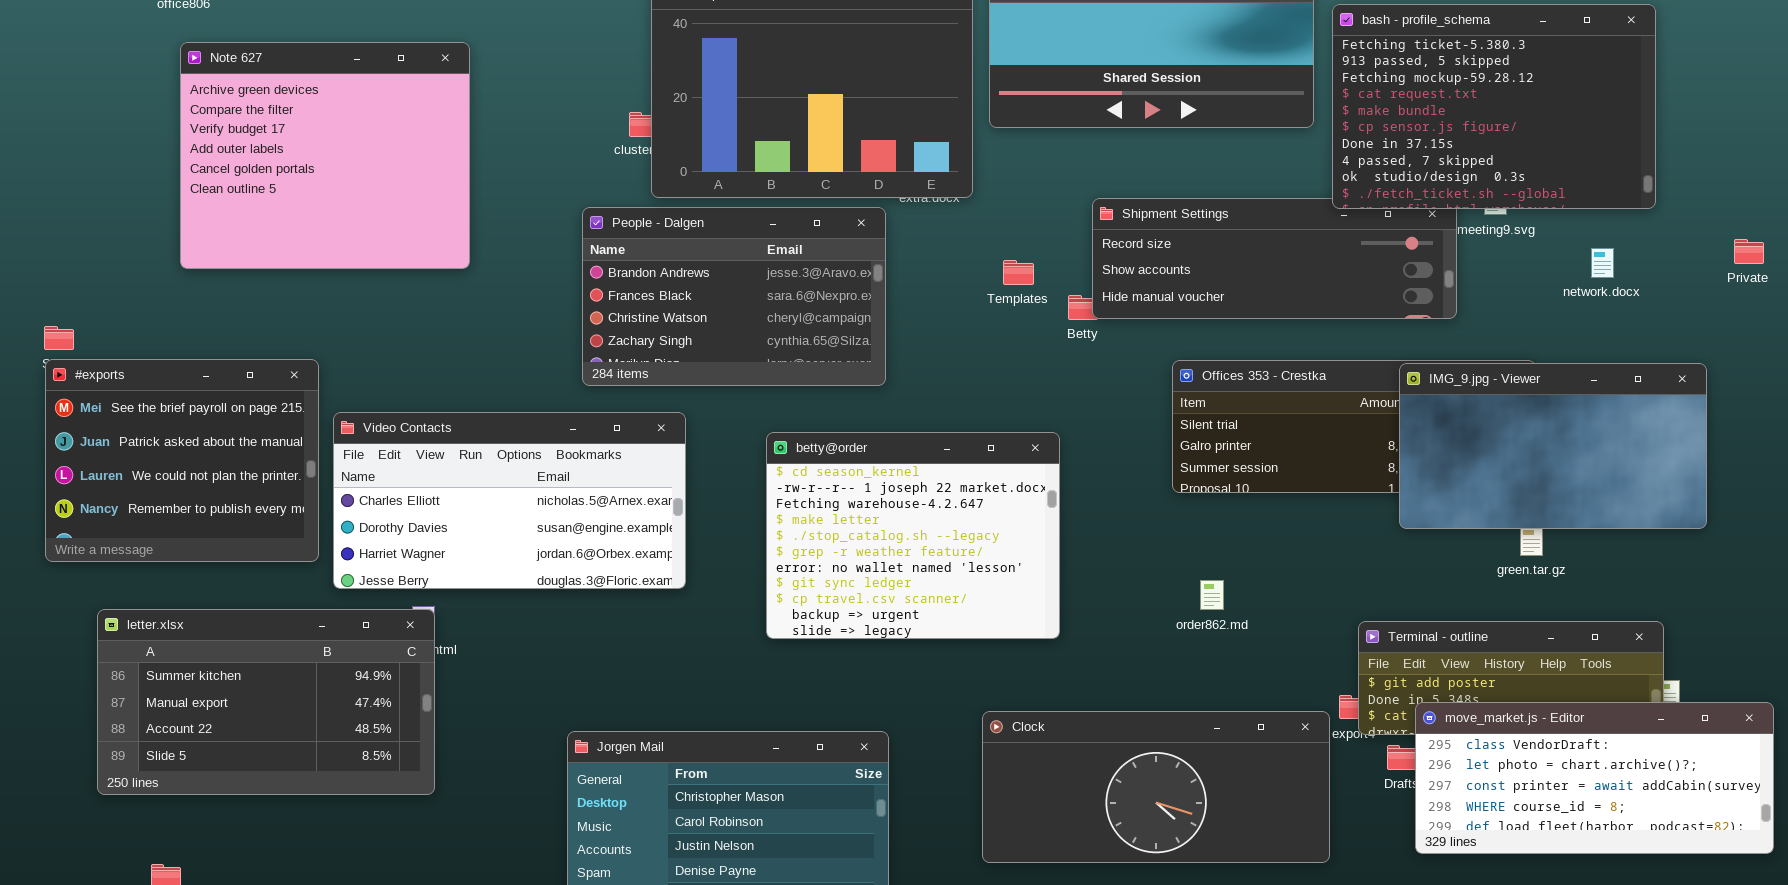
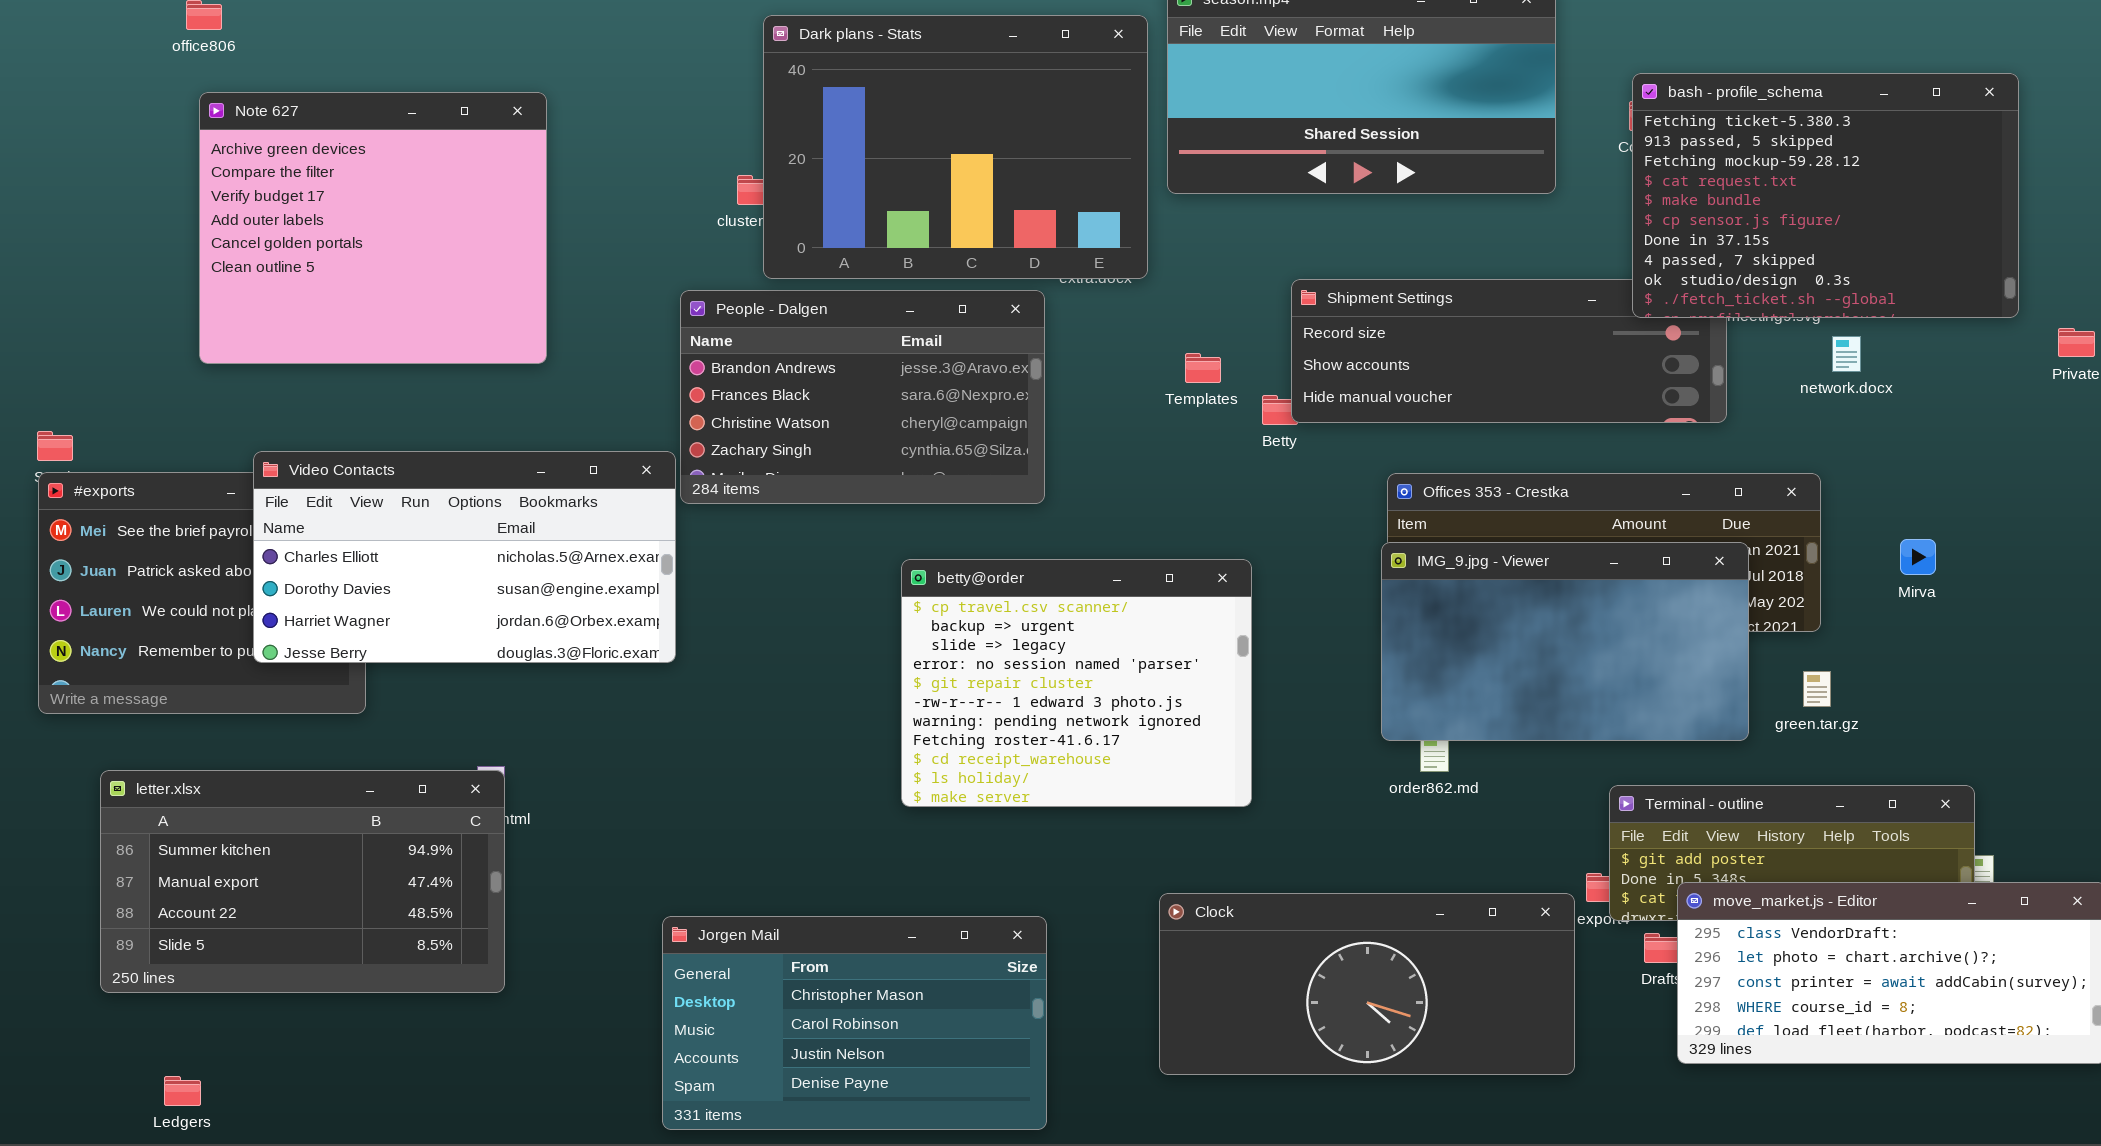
bash - profile_schema: [1332,4,1656,209] -> [1632,73,2019,318], moved
network.docx: [1591,248,1614,278] -> [1832,336,1861,372], moved
IMG_9.jpg - Viewer: [1399,363,1707,529] -> [1381,542,1749,741], moved
Video Contacts: [333,412,686,589] -> [253,451,676,663], moved
betty@order: [766,432,1060,639] -> [901,559,1252,807], scrolled down 8 rows

